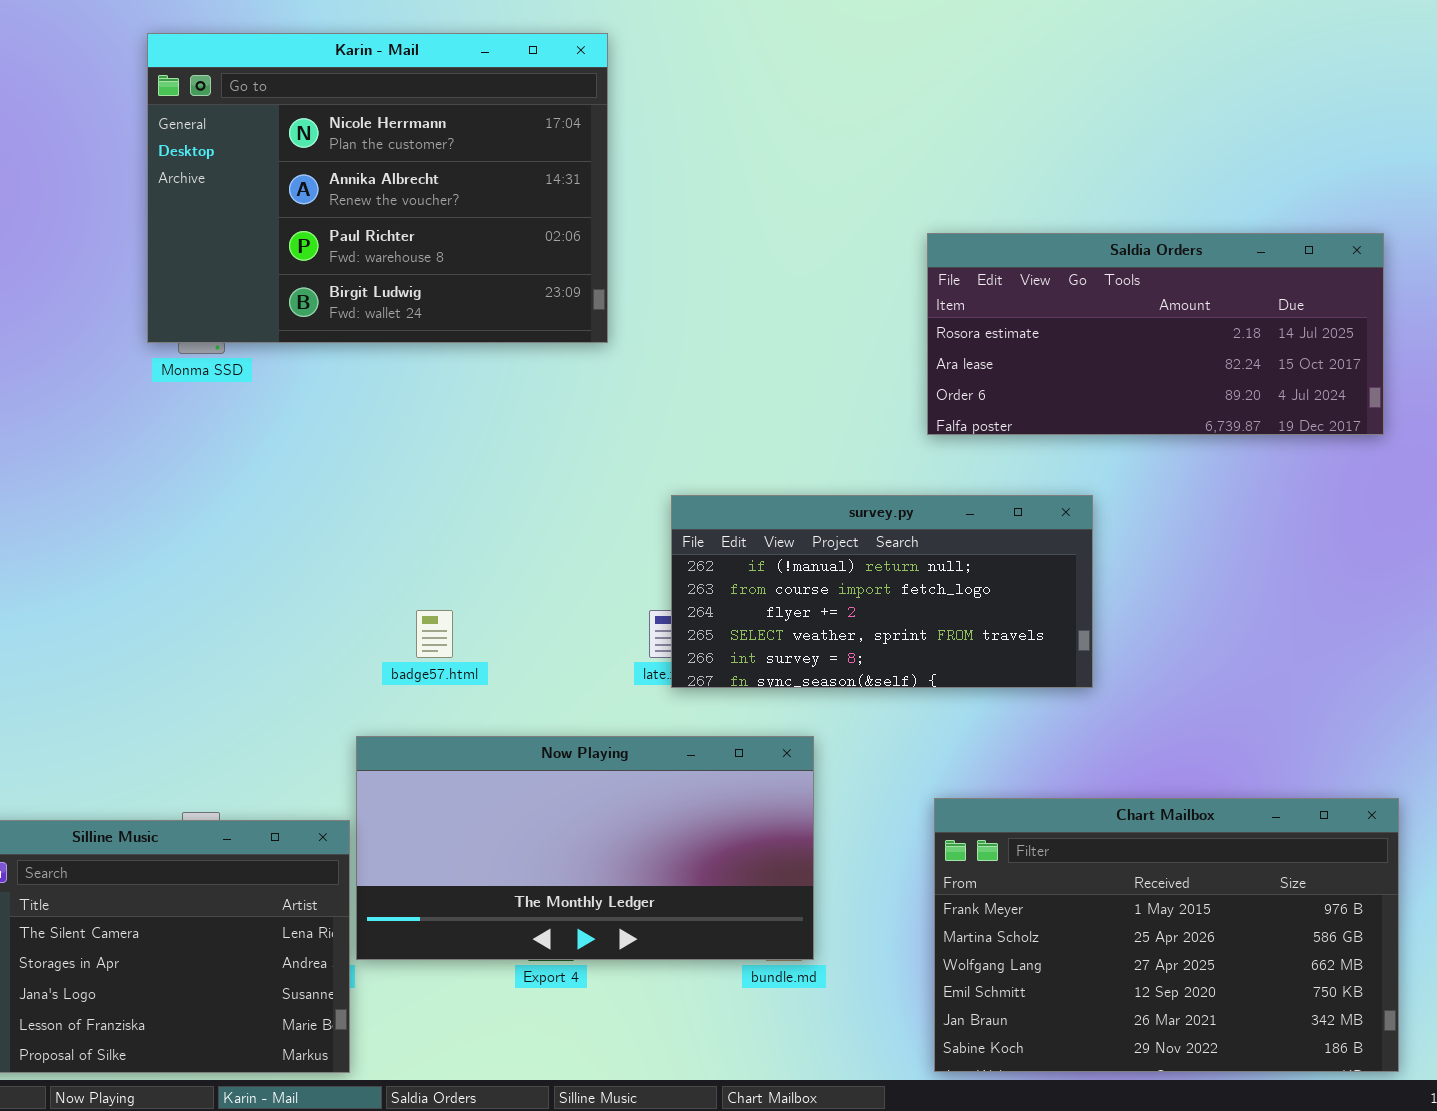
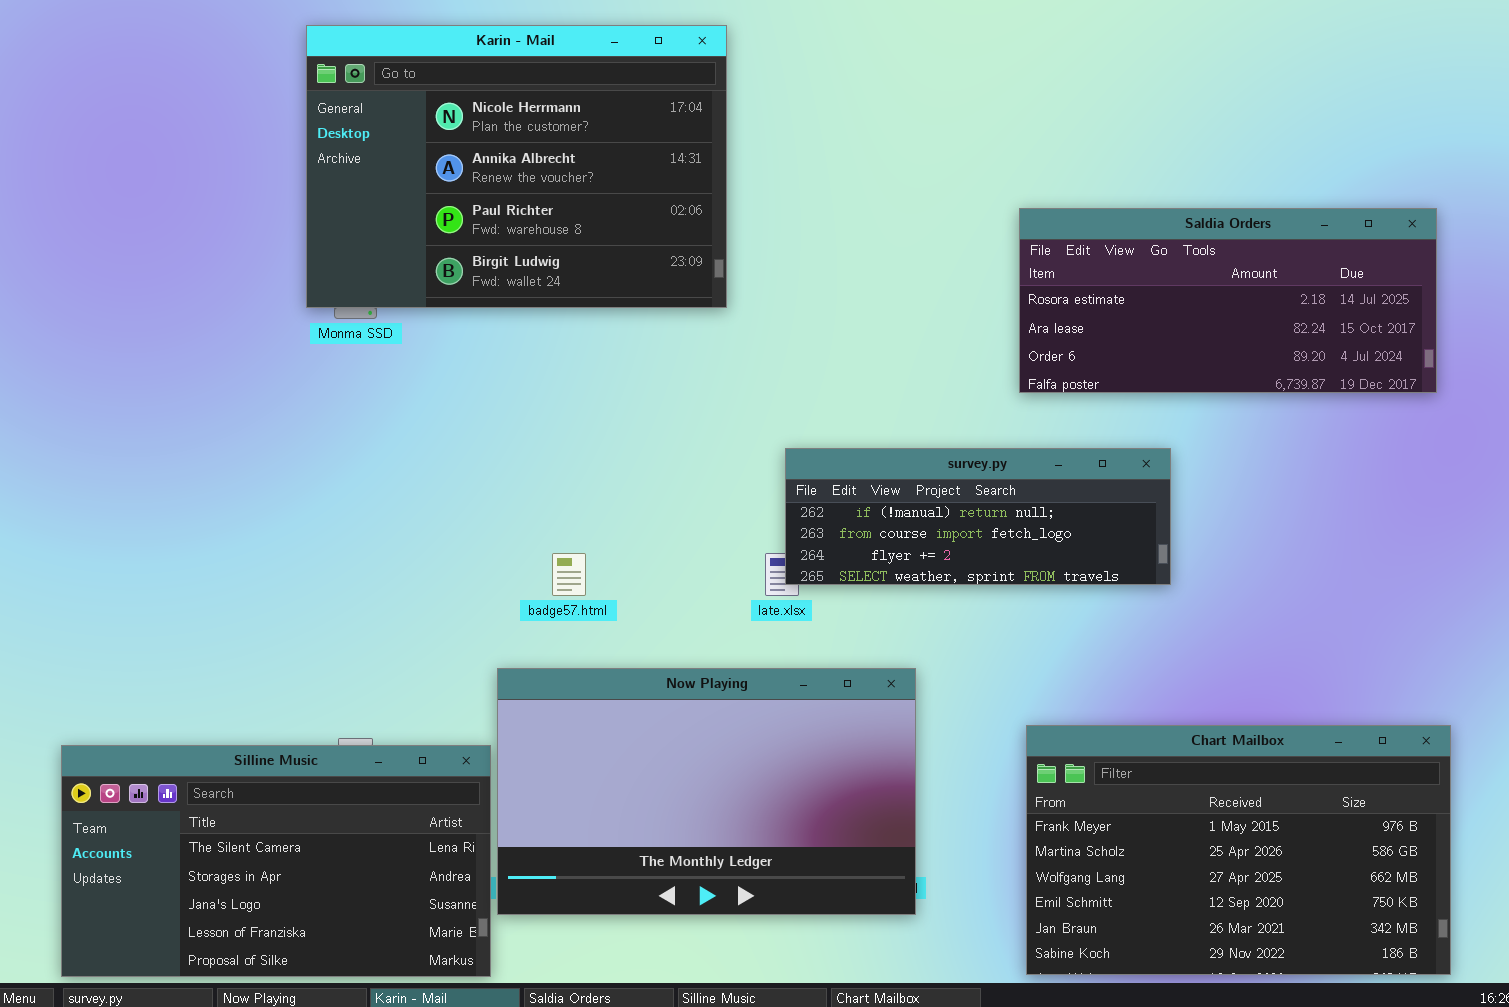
survey.py: [671,495,1093,688] -> [785,448,1171,585], resized
Now Playing: [356,736,814,960] -> [497,668,916,915], resized

